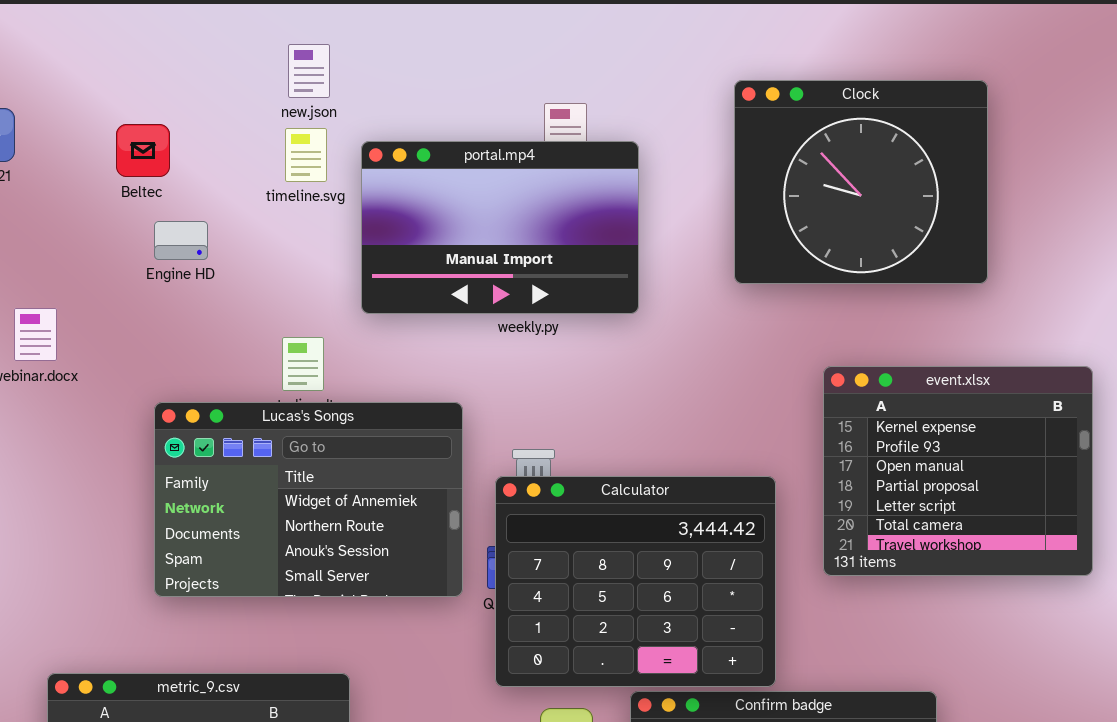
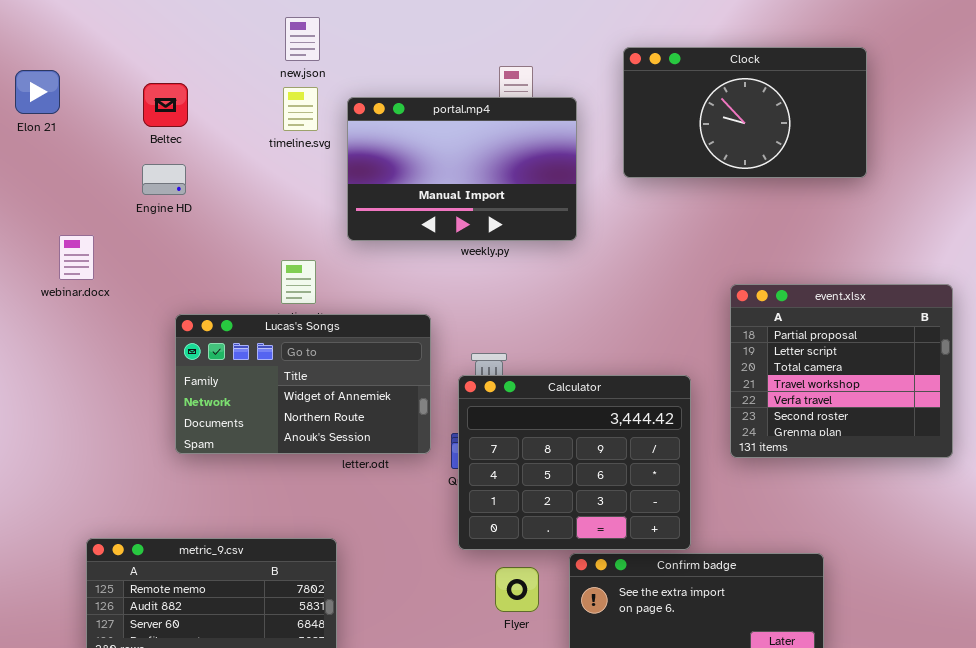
Clock: [734,80,988,284] -> [623,47,867,178], resized
Engine HD: [154,221,208,260] -> [142,164,186,195], moved
event.xlsx: [823,366,1093,576] -> [730,284,953,458], scrolled down 3 rows
Lucas's Songs: [154,402,463,597] -> [175,314,431,454], resized

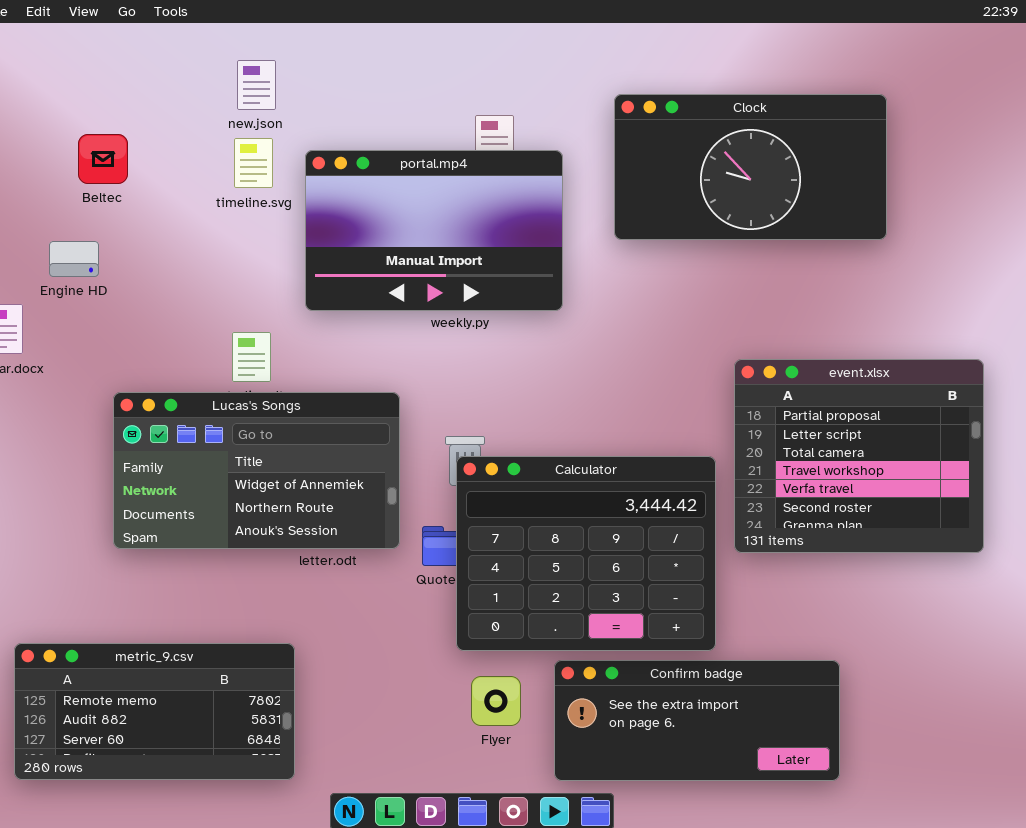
Engine HD: [142,164,186,195] -> [49,241,99,277], moved
Calculator: [458,375,691,550] -> [456,456,716,651], moved

